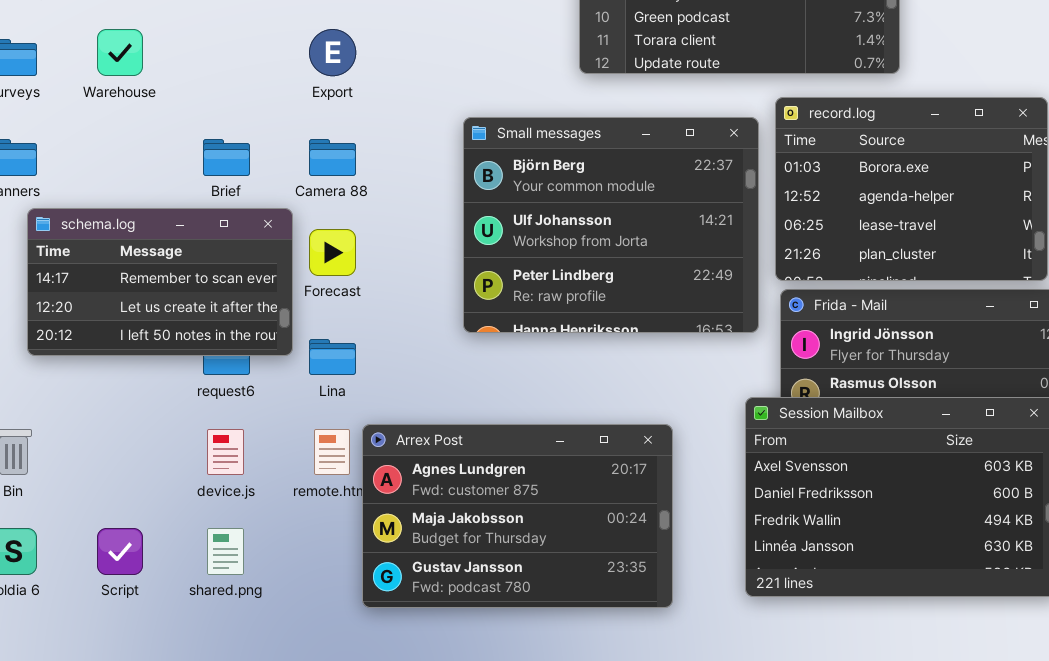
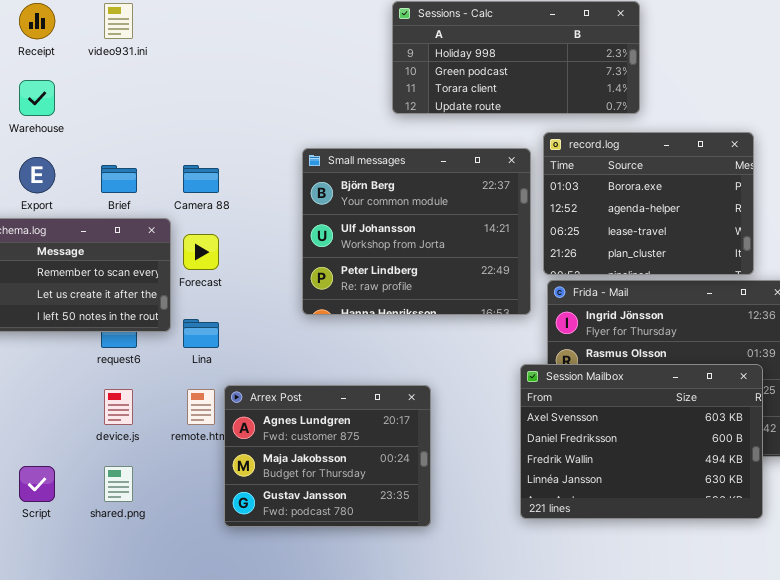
Export: [309,29,356,76] -> [19,157,55,193], moved
Arrex Post: [362,424,673,608] -> [224,385,431,527], resized

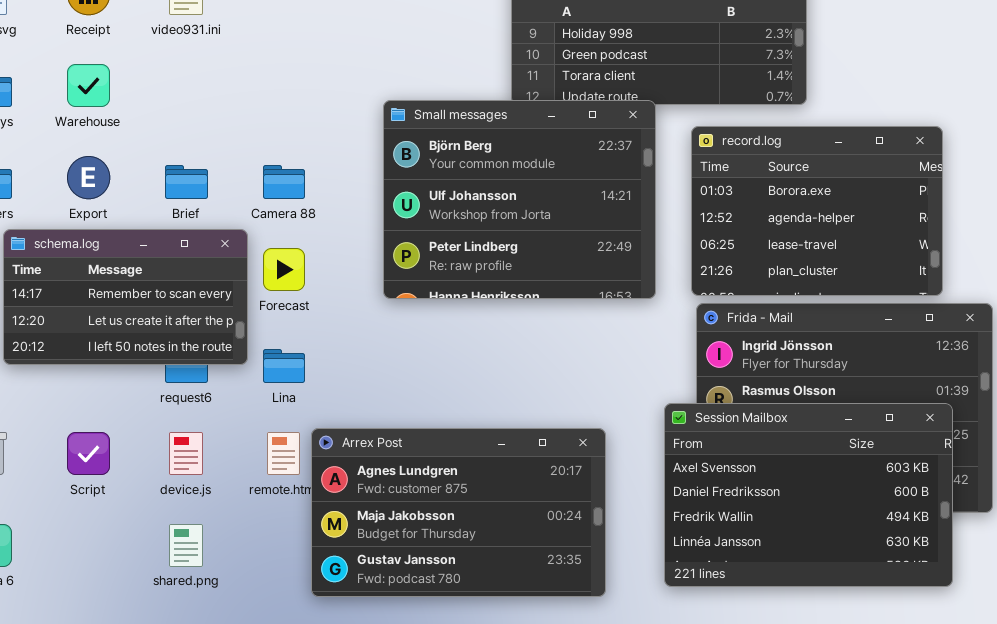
Small messages: [302,148,531,315] -> [383,100,656,299], moved
Arrex Post: [224,385,431,527] -> [311,428,606,597], resized
Script: [19,466,55,502] -> [67,432,110,475], moved

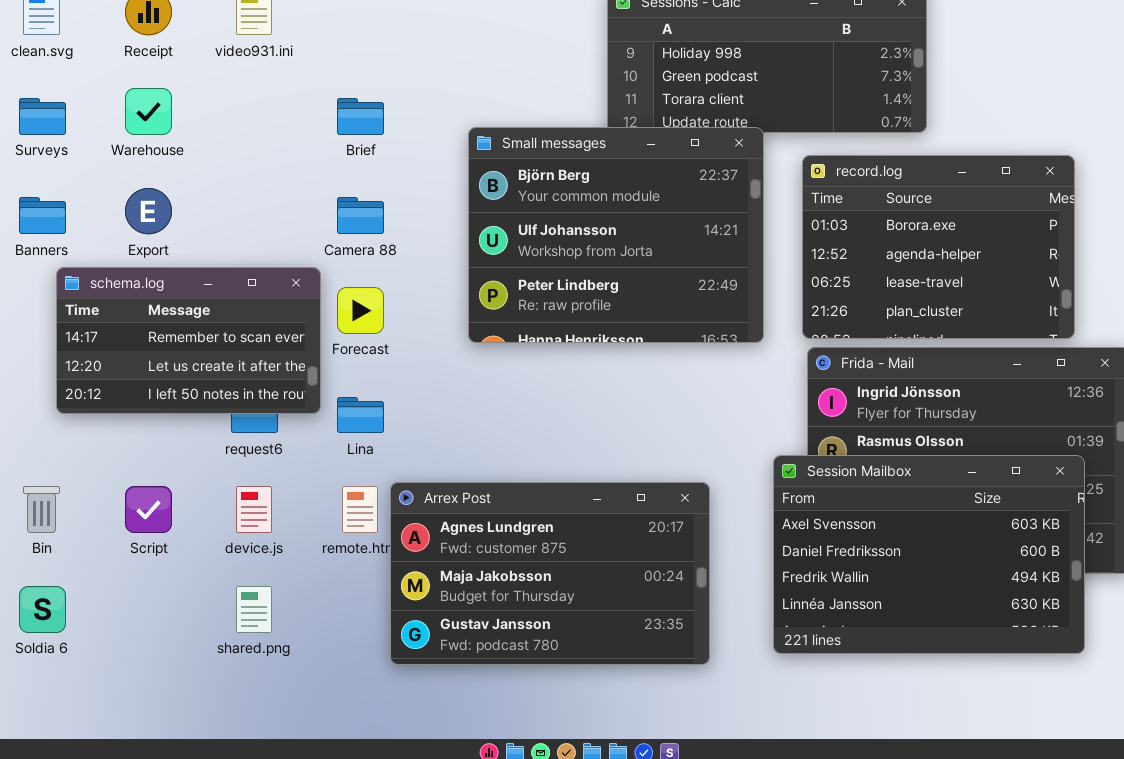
Brief: [165,165,208,199] -> [337,98,384,135], moved

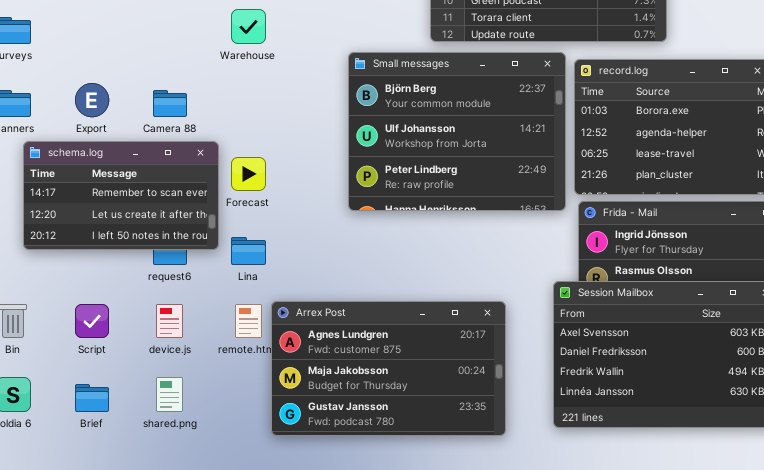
Warehouse: [125,88,172,135] -> [231,9,266,44], moved
Brief: [337,98,384,135] -> [75,384,109,412], moved
Small messages: [468,127,764,343] -> [348,52,566,211], moved
Camera 88: [337,197,384,234] -> [153,90,187,117], moved

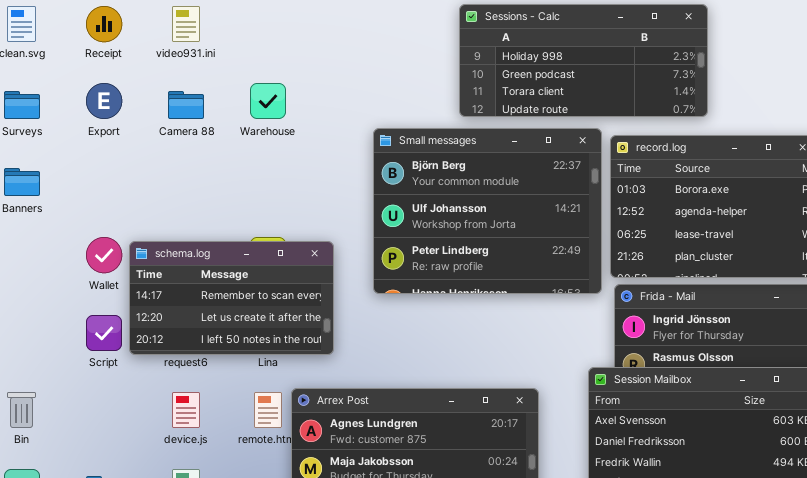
Export: [75,83,109,117] -> [86,83,122,119], moved
Camera 88: [153,90,187,117] -> [168,91,204,119], moved
schema.log: [23,141,219,250] -> [129,241,334,355], moved
Script: [75,304,109,338] -> [86,315,122,351], moved

